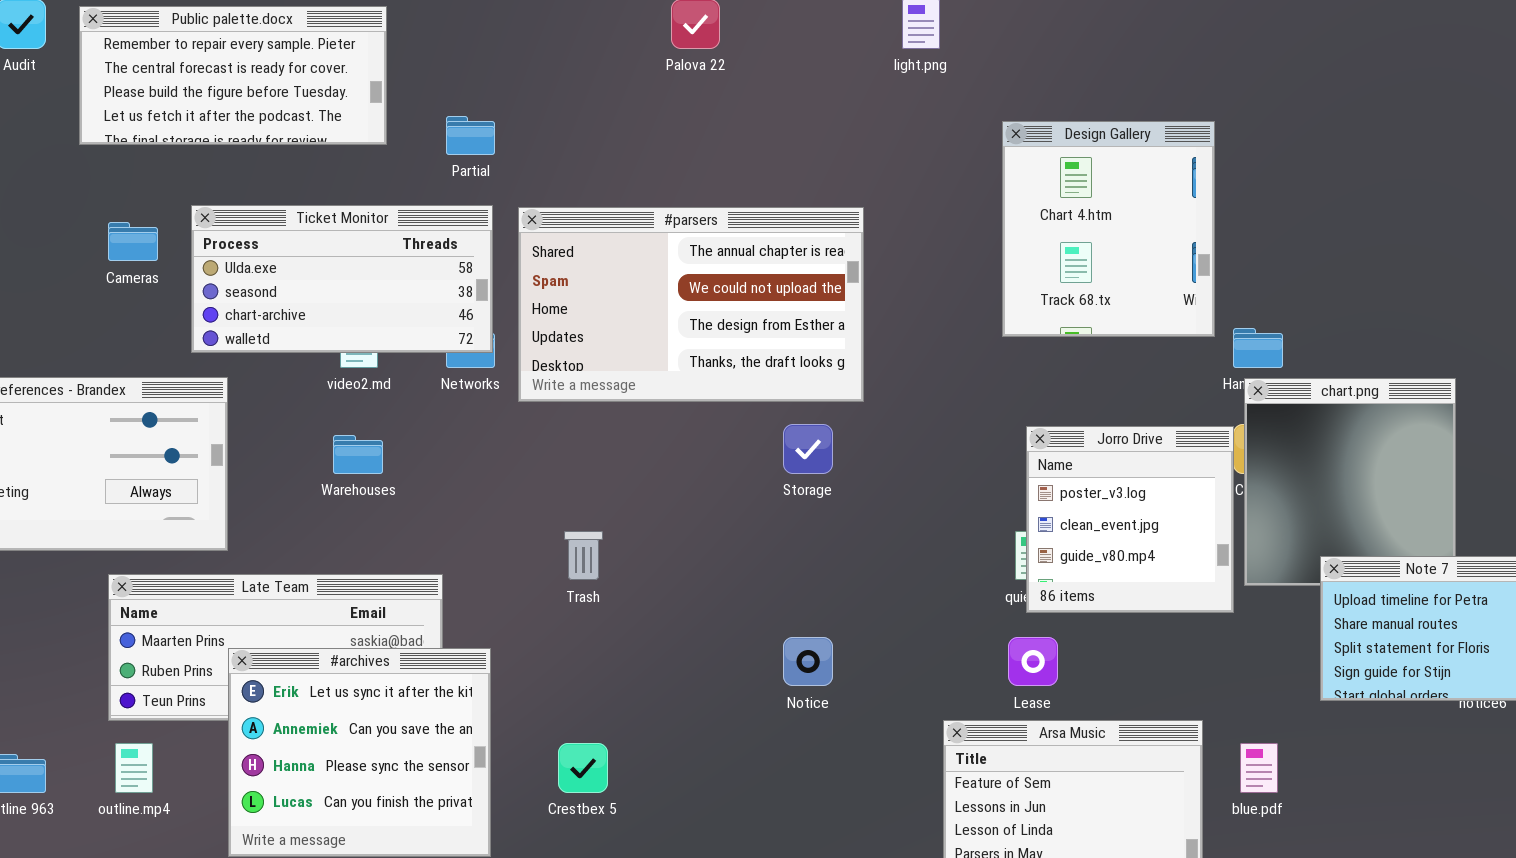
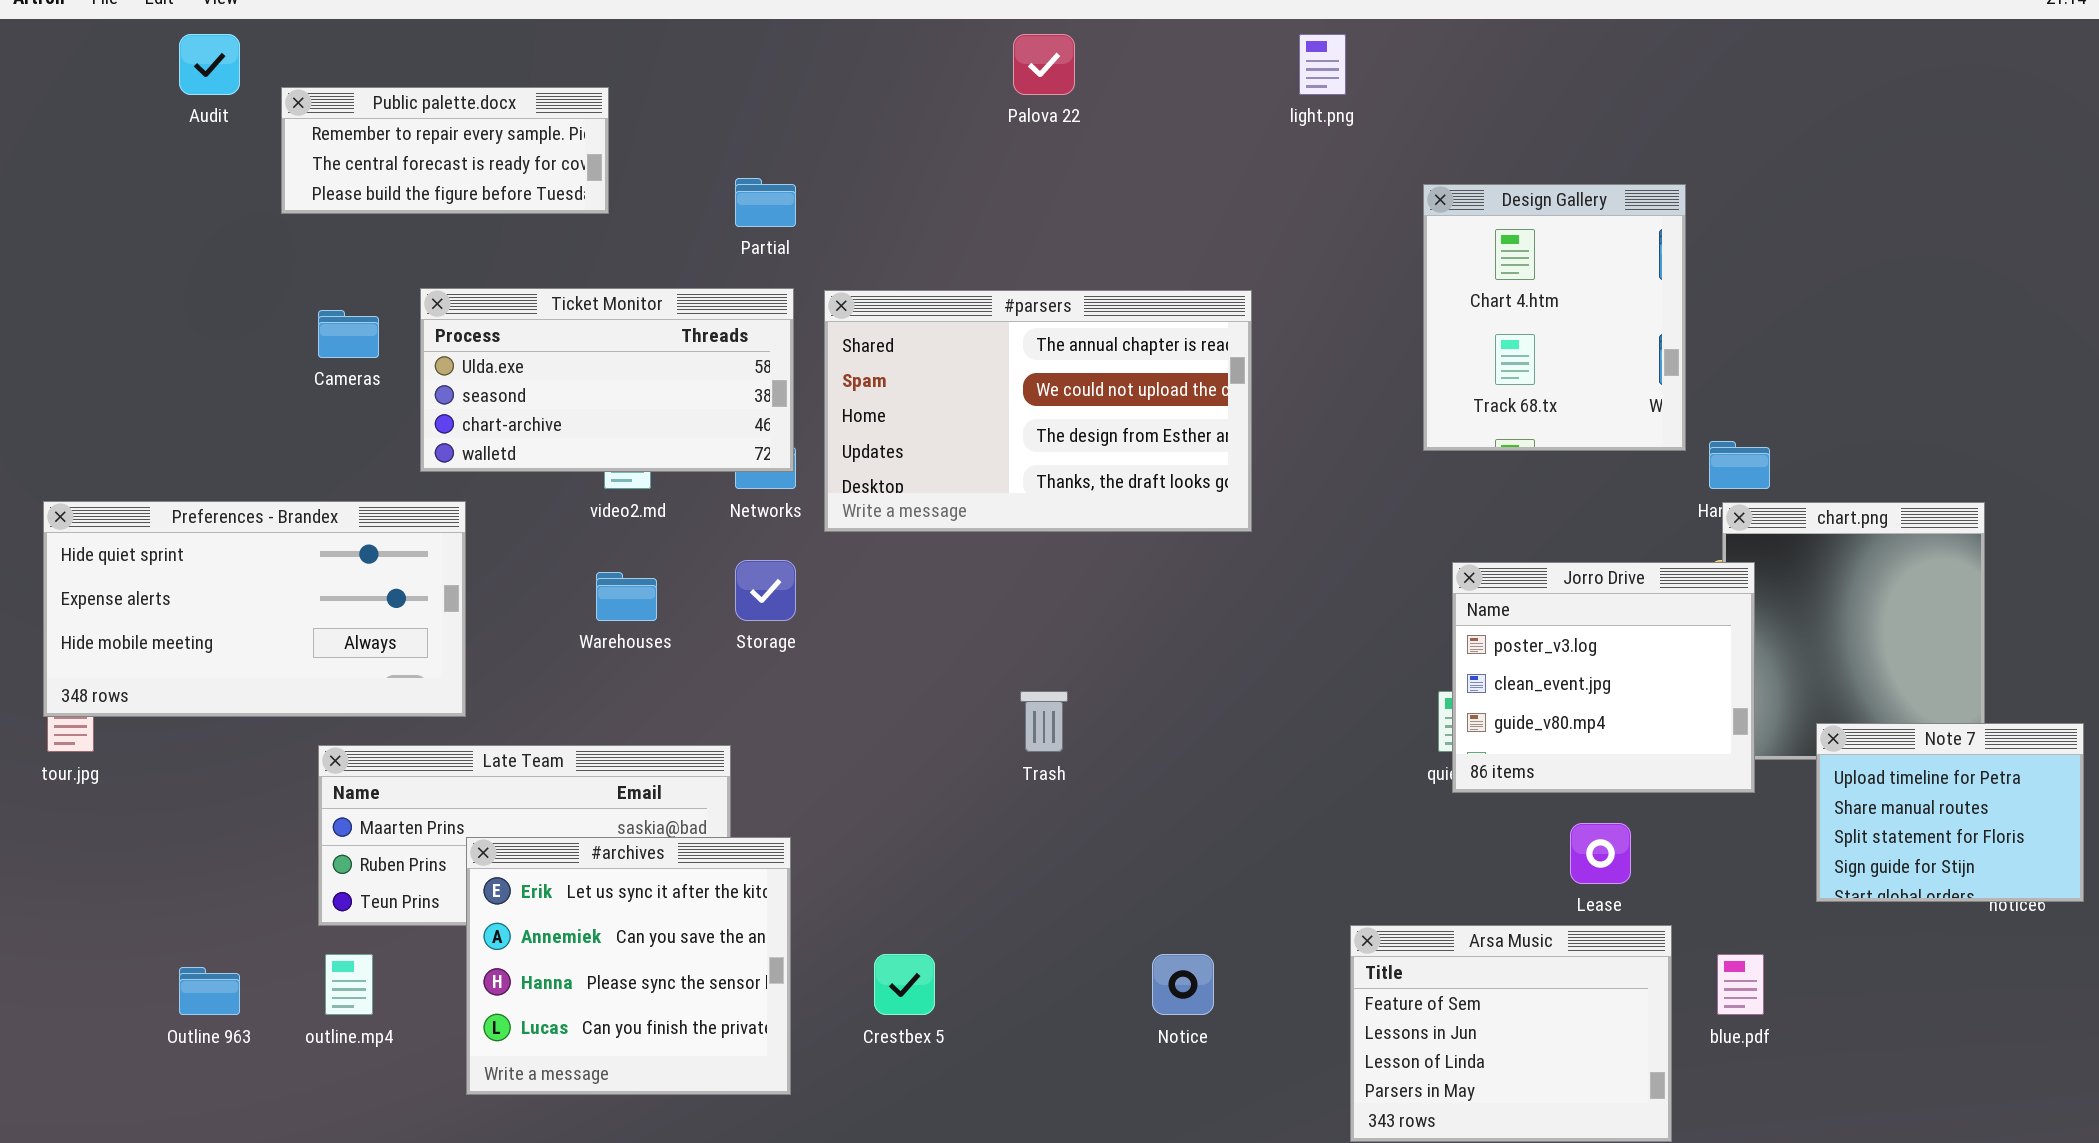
Public palette.docx: [79,6,387,145] -> [281,87,609,214], resized
Storage: [783,424,833,474] -> [735,560,796,621], moved
Jorro Drive: [1026,426,1234,613] -> [1452,562,1755,793], resized
Trash: [564,531,603,580] -> [1020,691,1068,752], moved
Notice: [783,637,833,686] -> [1152,954,1214,1015], moved
Lease: [1008,637,1058,686] -> [1570,823,1631,884], moved

